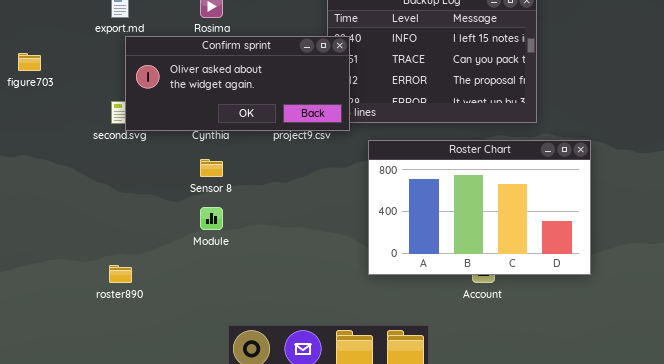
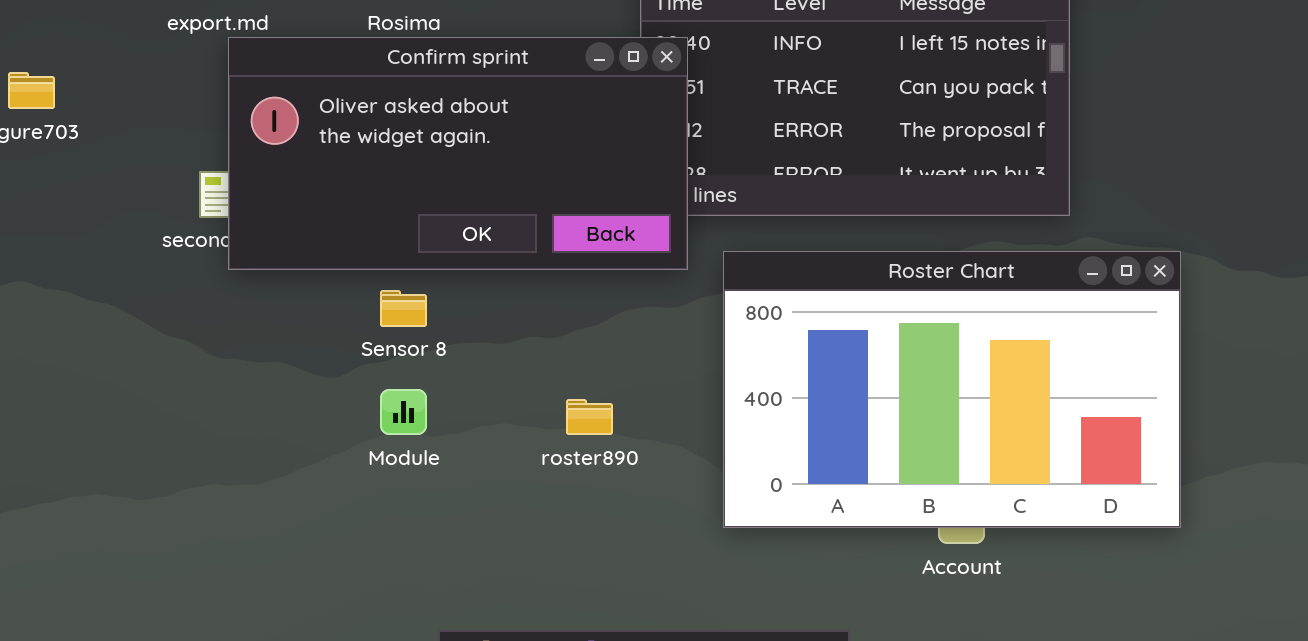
Confirm sprint: [125,36,350,131] -> [228,37,688,270], resized
roster890: [109,265,132,283] -> [566,399,613,435], moved

